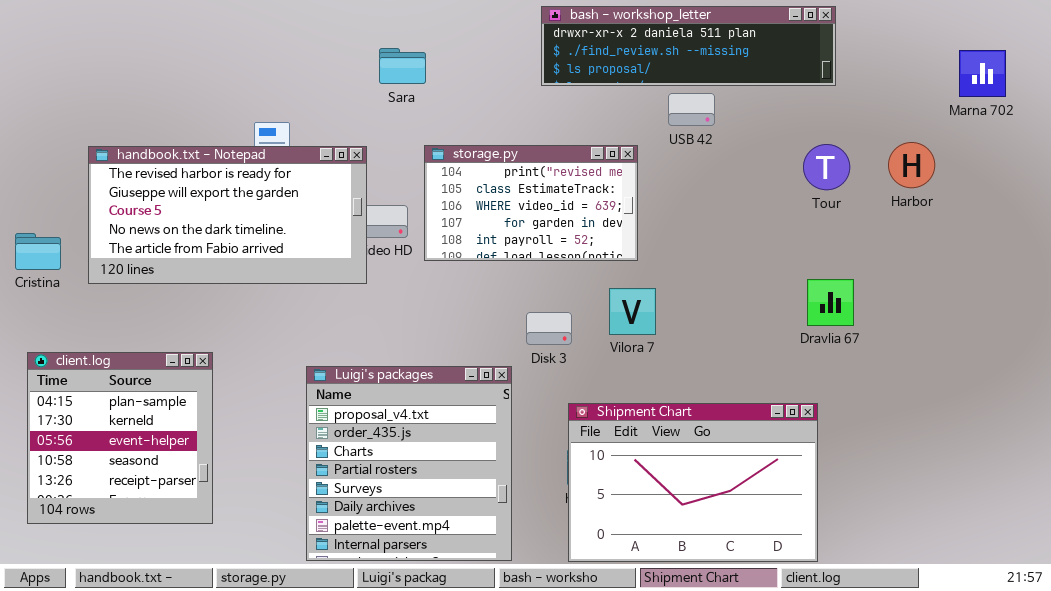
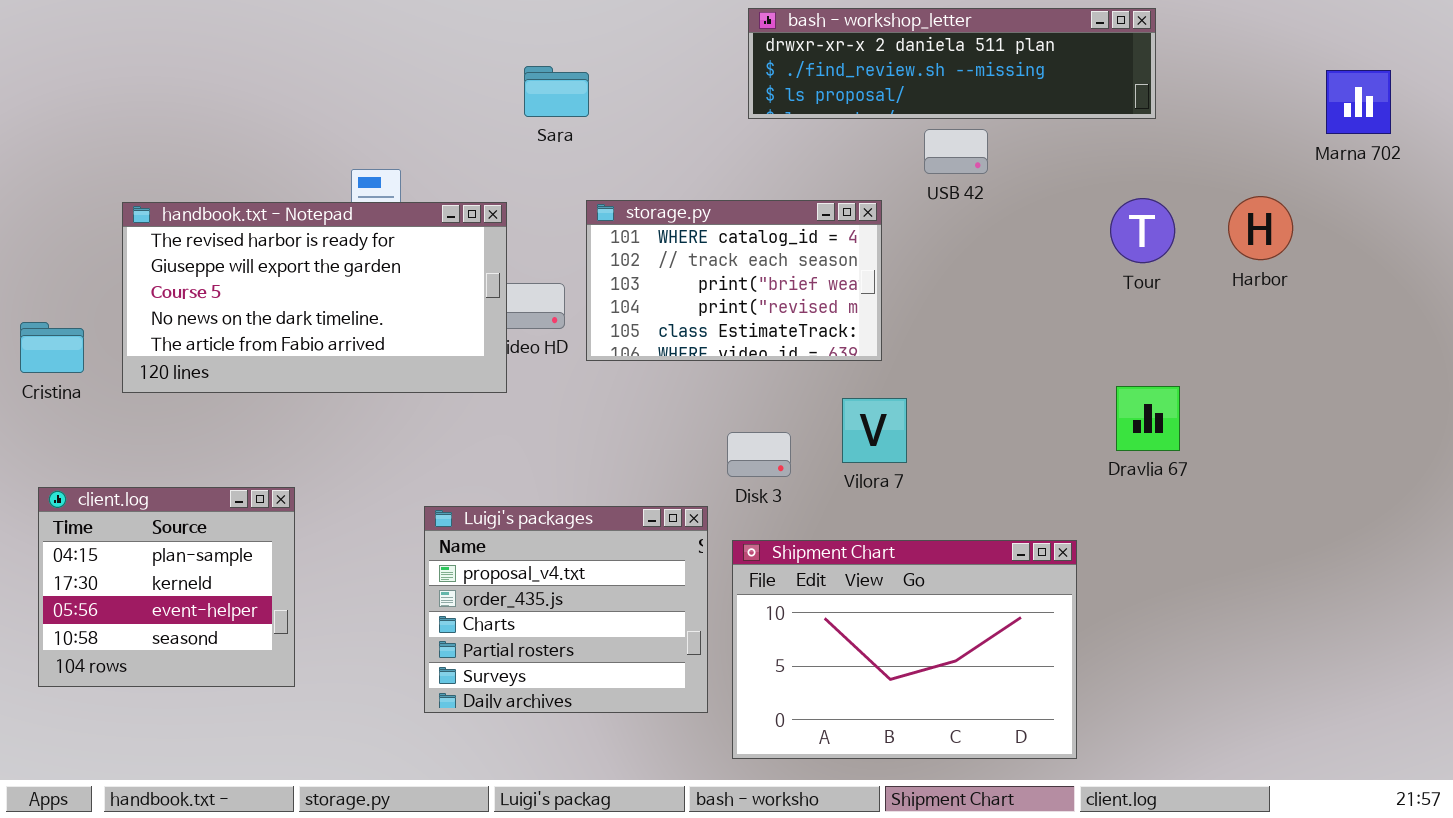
storage.py: [424,145,638,261] -> [586,200,882,361], scrolled up 3 rows
client.log: [27,352,213,524] -> [38,487,295,687], resized
Luigi's packages: [306,366,512,561] -> [424,506,708,713], resized
Shipment Chart: [568,403,818,562] -> [732,540,1077,759], moved

